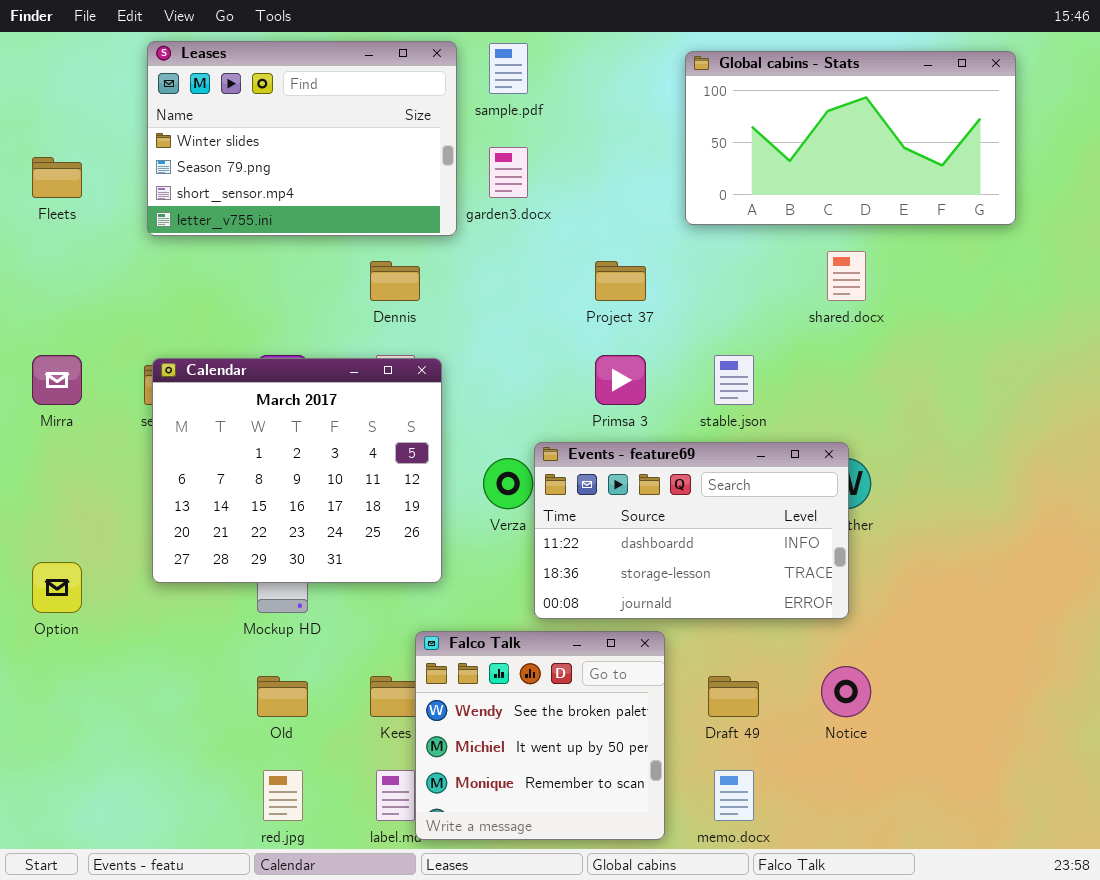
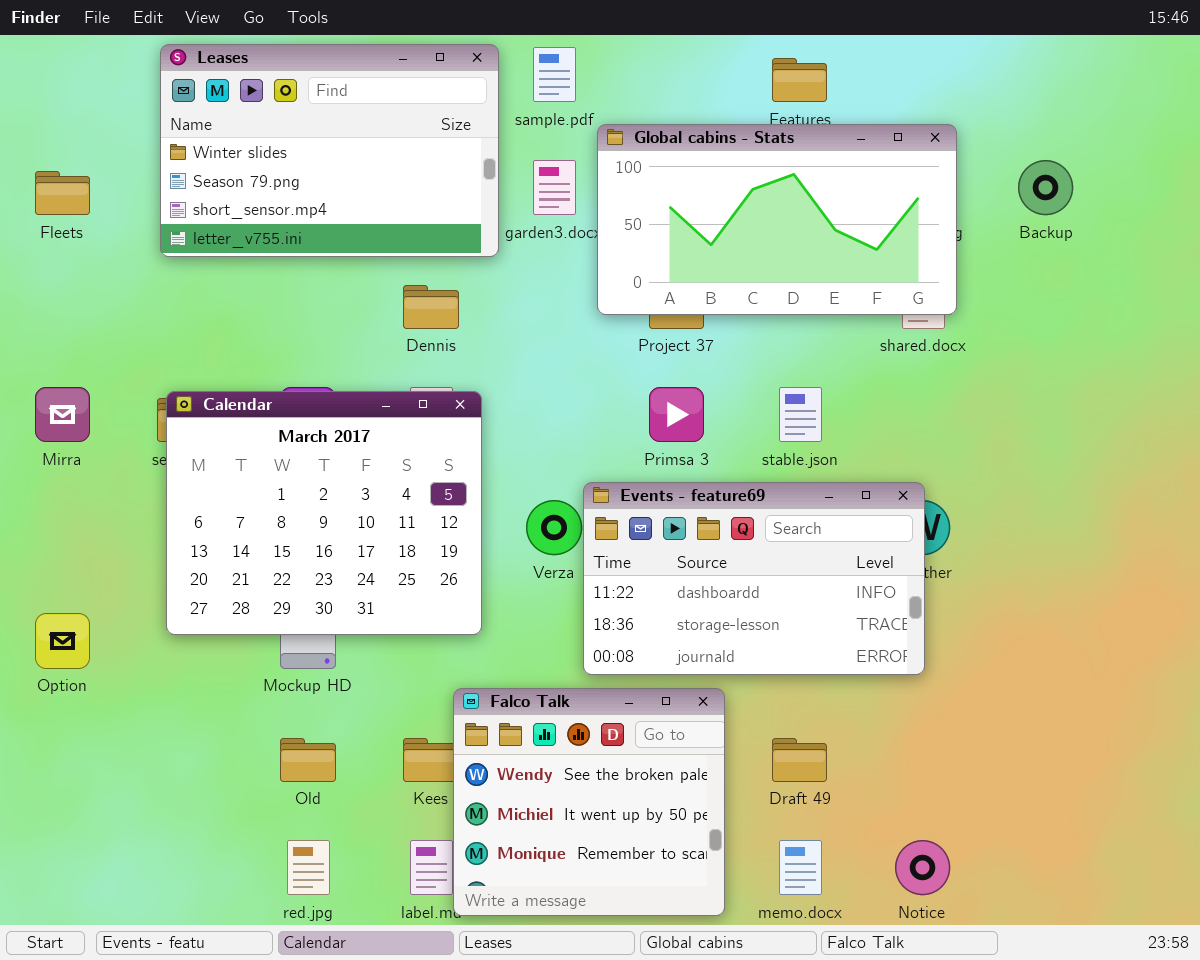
Global cabins - Stats: [685,51,1016,225] -> [597,124,957,315], moved
Notice: [821,666,871,717] -> [895,840,950,895], moved

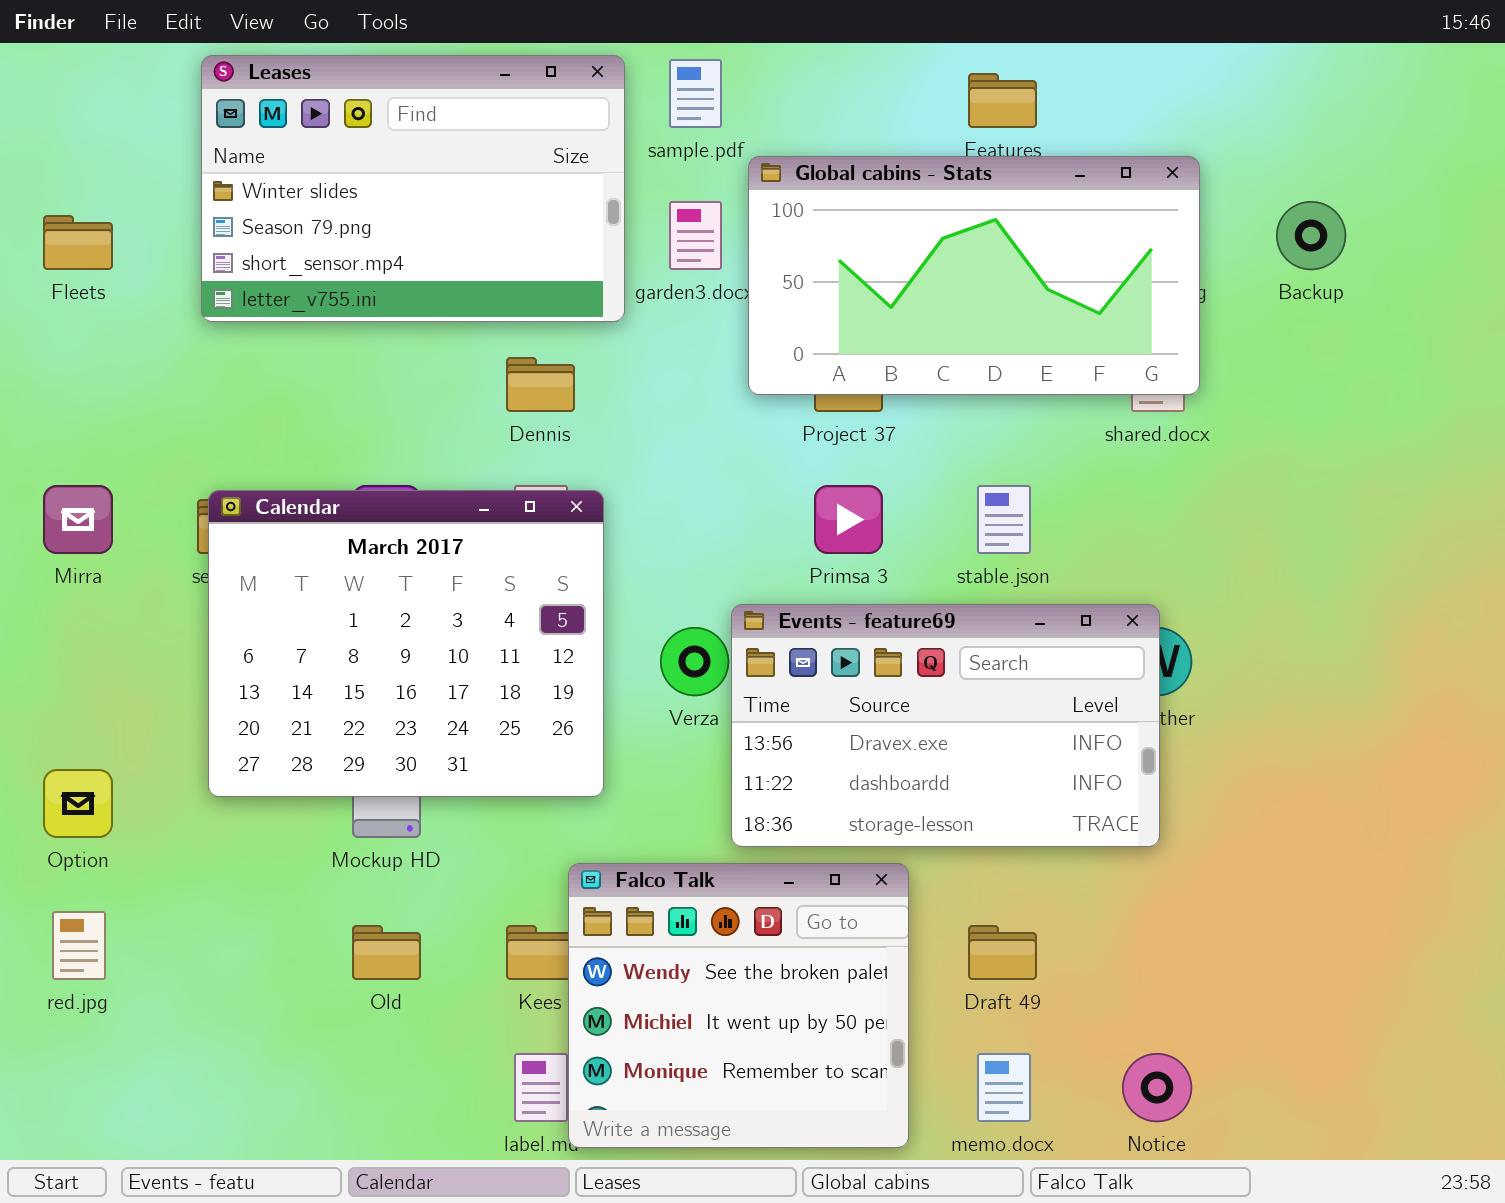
Events - feature69: [583,482,925,675] -> [731,604,1160,847], scrolled up 1 row
red.jpg: [287,840,330,895] -> [52,911,106,980], moved

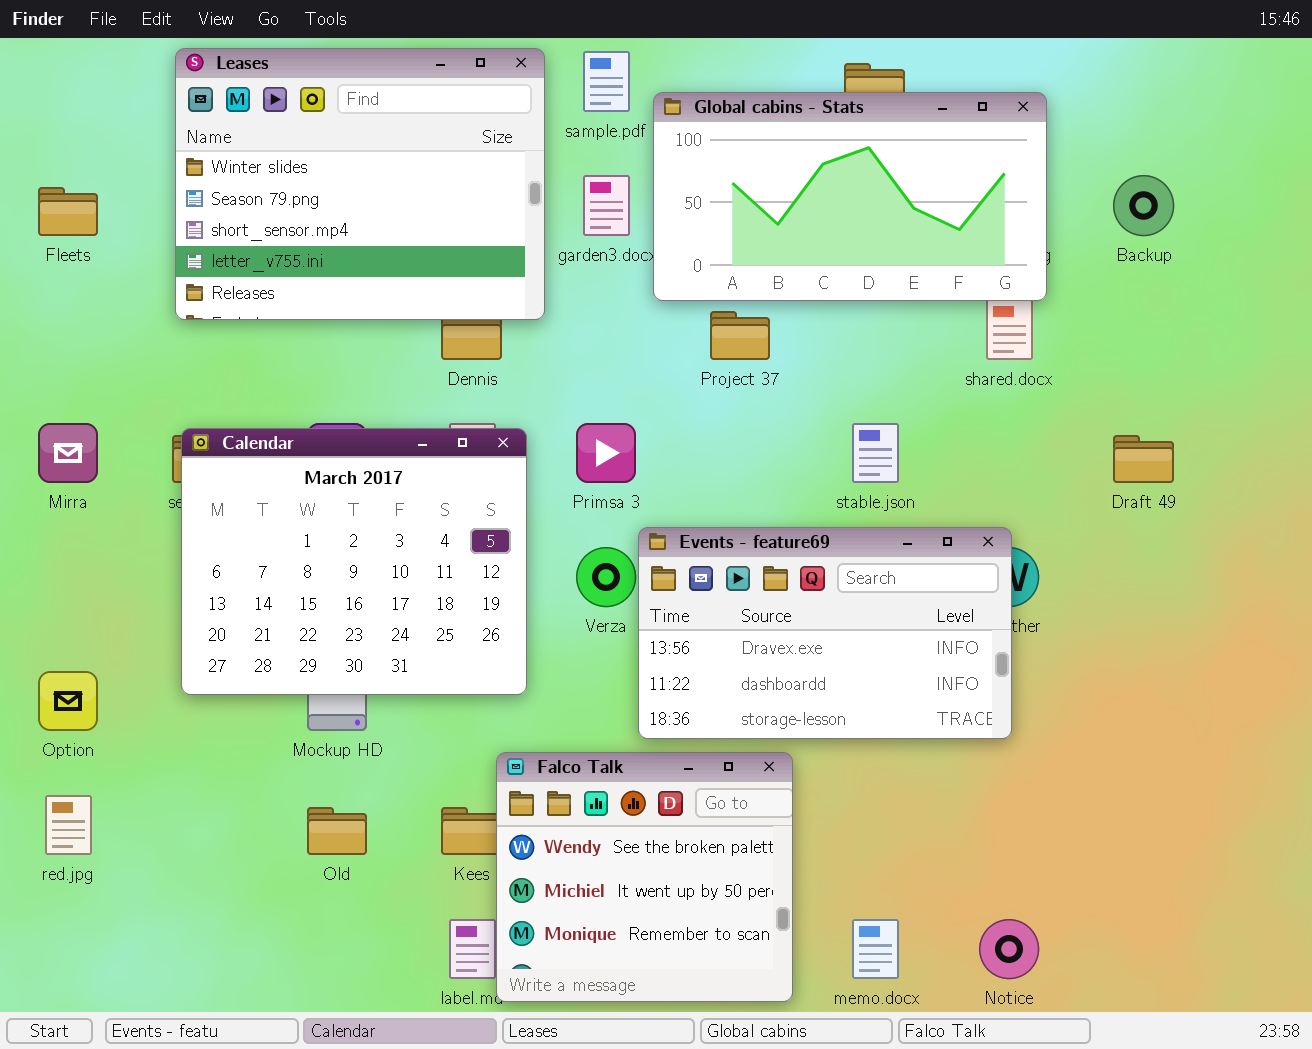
Leases: [201,55,625,322] -> [175,48,545,320], resized
Global cabins - Stats: [748,156,1200,395] -> [653,92,1047,301], moved
Primsa 3: [814,485,883,554] -> [576,423,636,483], moved
Draft 49: [968,925,1037,980] -> [1113,435,1174,483], moved

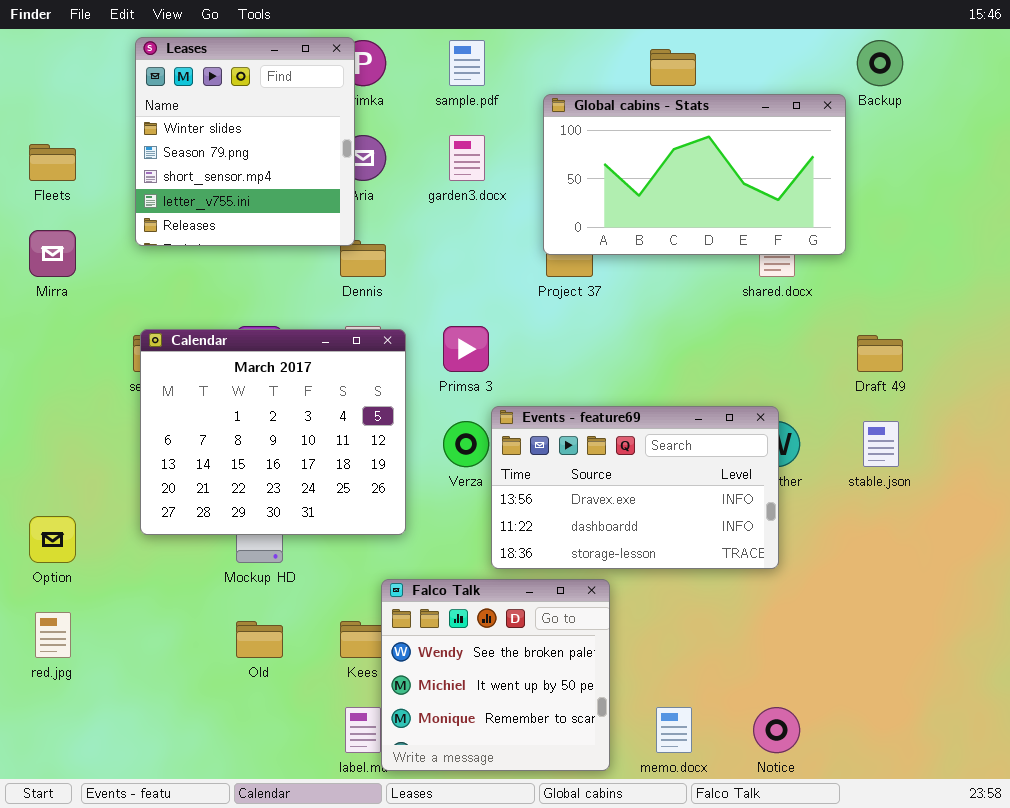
Leases: [175,48,545,320] -> [135,37,355,246], resized
Global cabins - Stats: [653,92,1047,301] -> [543,94,846,255], moved
Backup: [1113,175,1174,236] -> [857,40,903,86], moved
Mirra: [38,423,98,483] -> [29,230,76,277], moved
stable.json: [852,423,899,483] -> [863,421,899,467], moved

